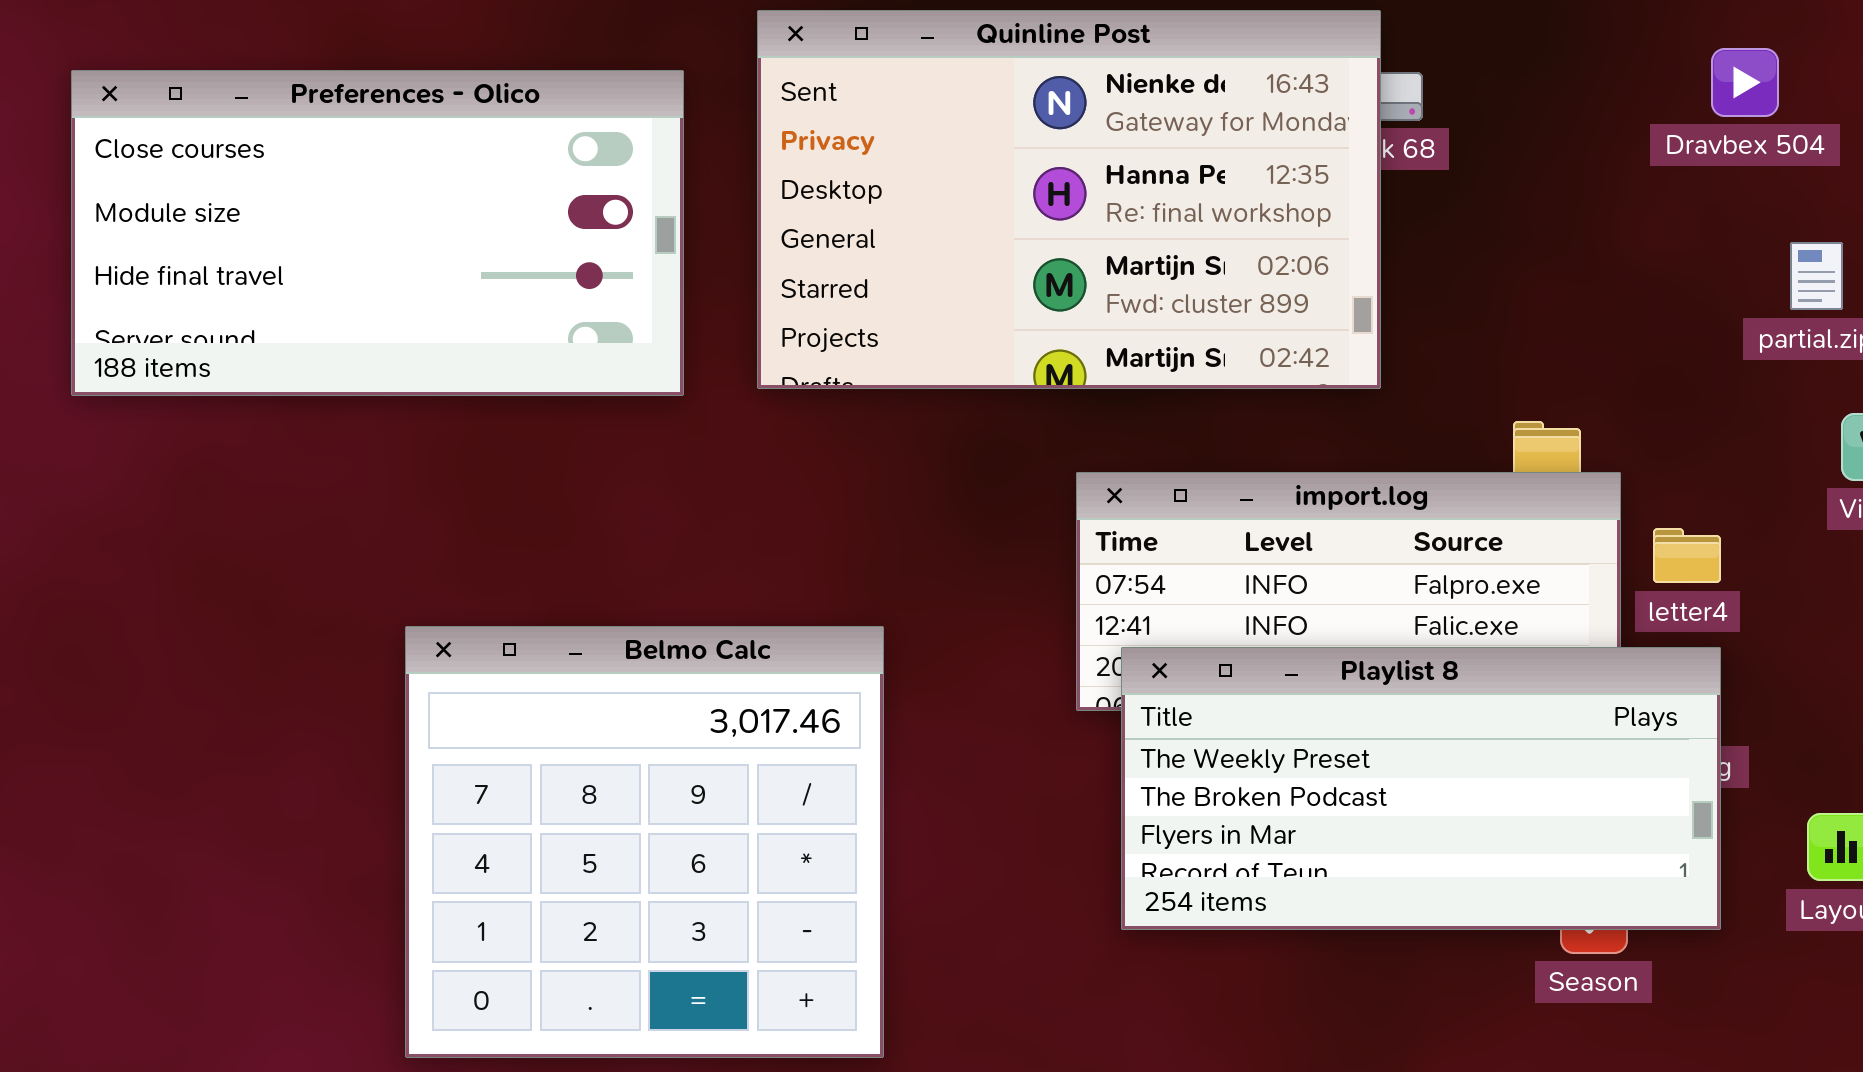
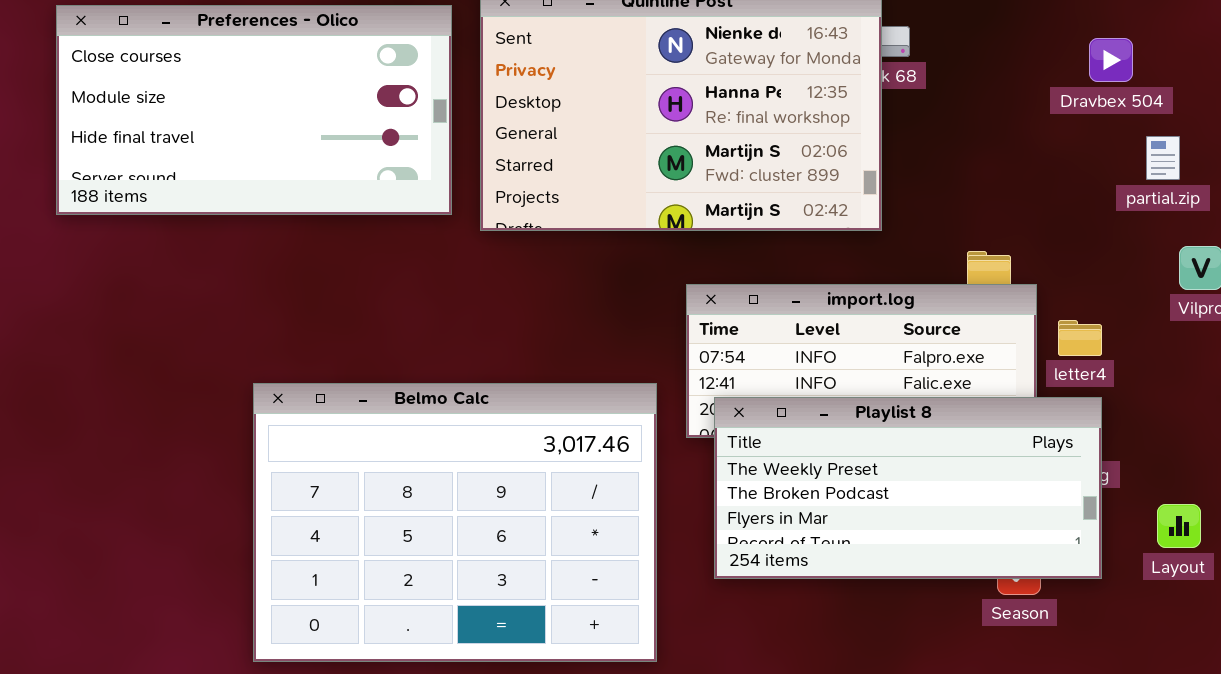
Dravbex 504: [1711,48,1779,117] -> [1089,38,1133,82], moved
Preferences - Olico: [71,70,684,396] -> [56,5,452,215], moved
Belmo Calc: [405,626,884,1058] -> [253,383,657,662], resized

